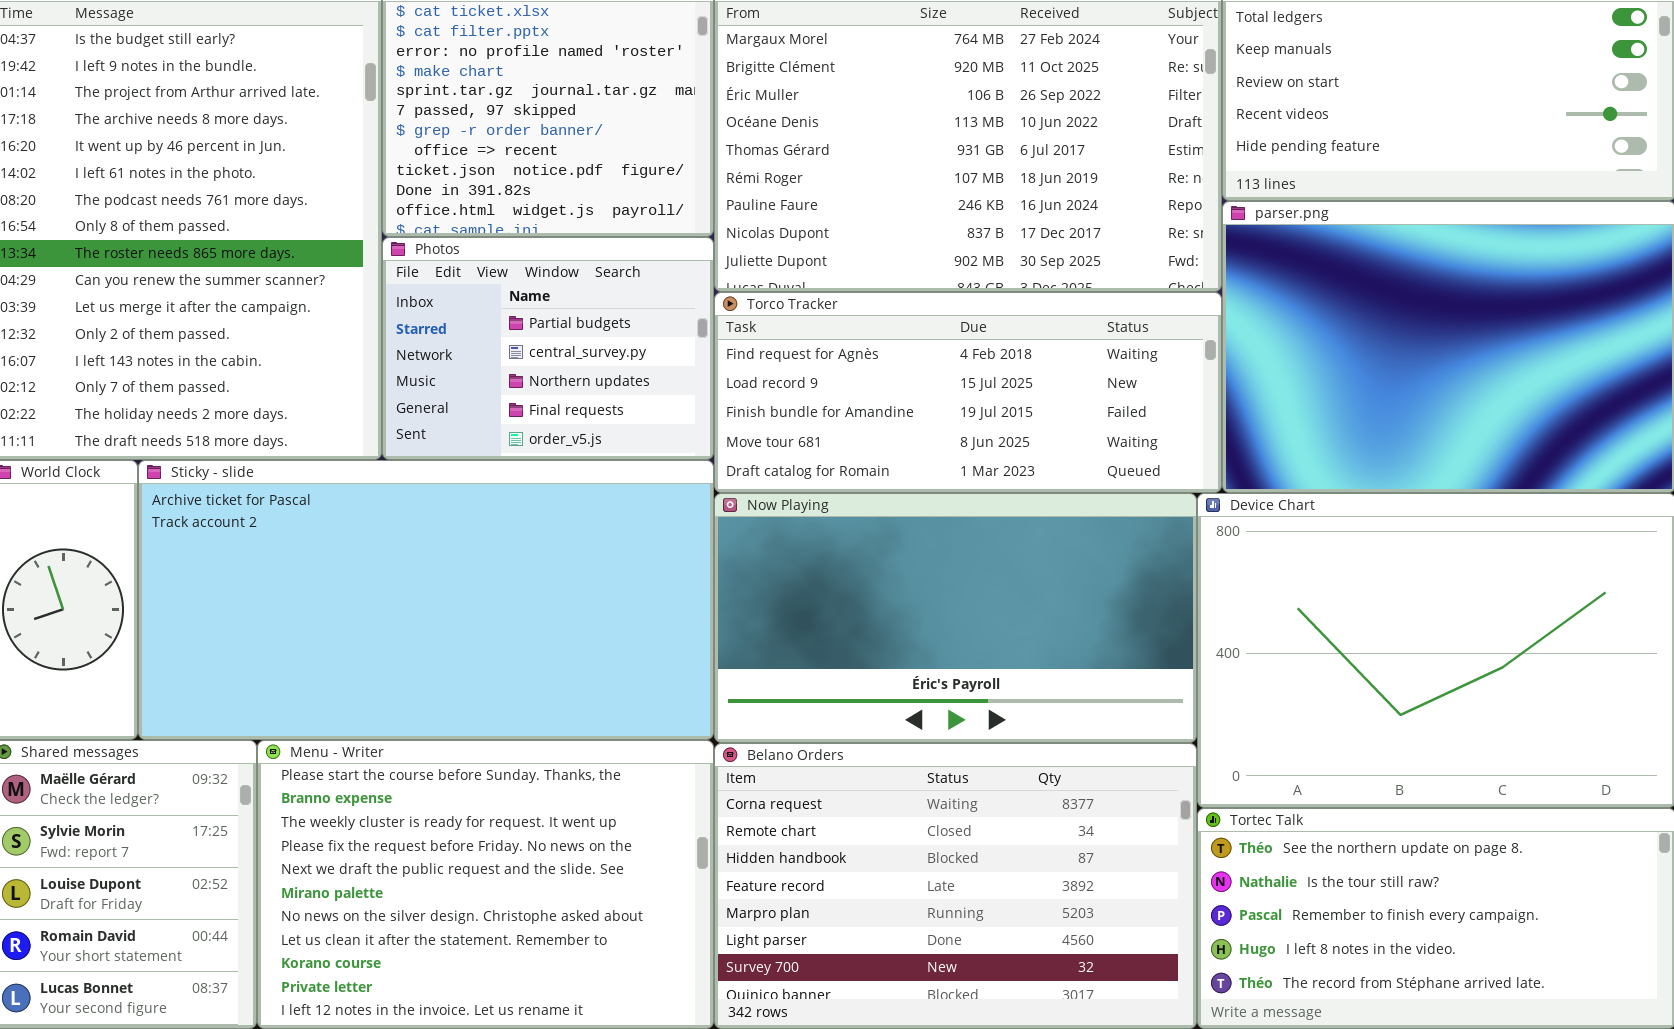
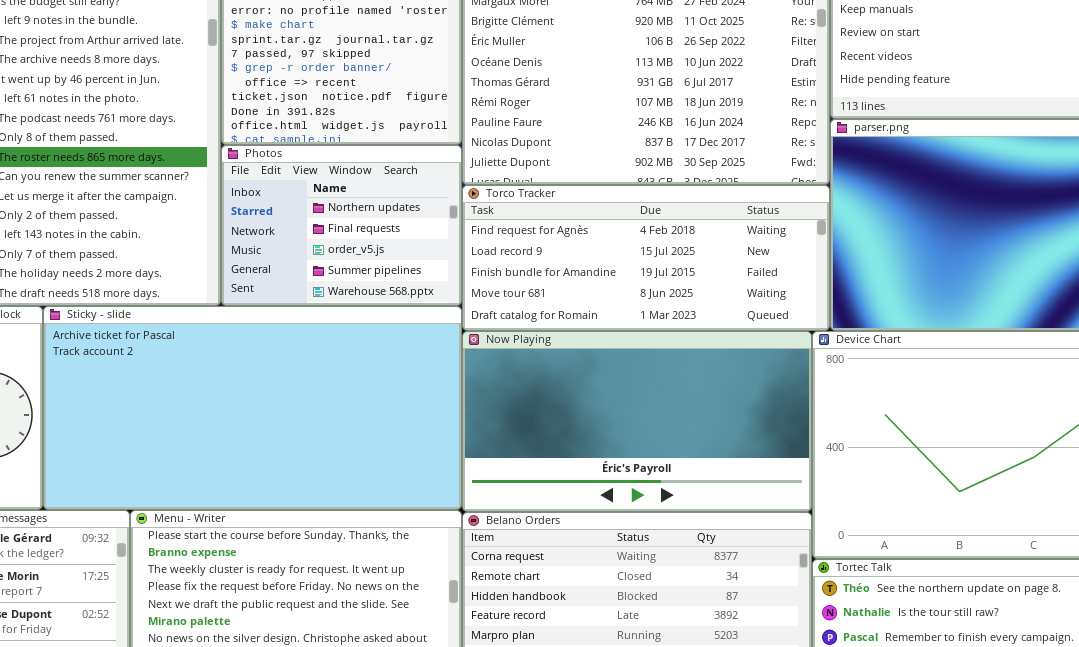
Photos: [382,237,714,460] -> [221,145,462,306], scrolled down 2 rows

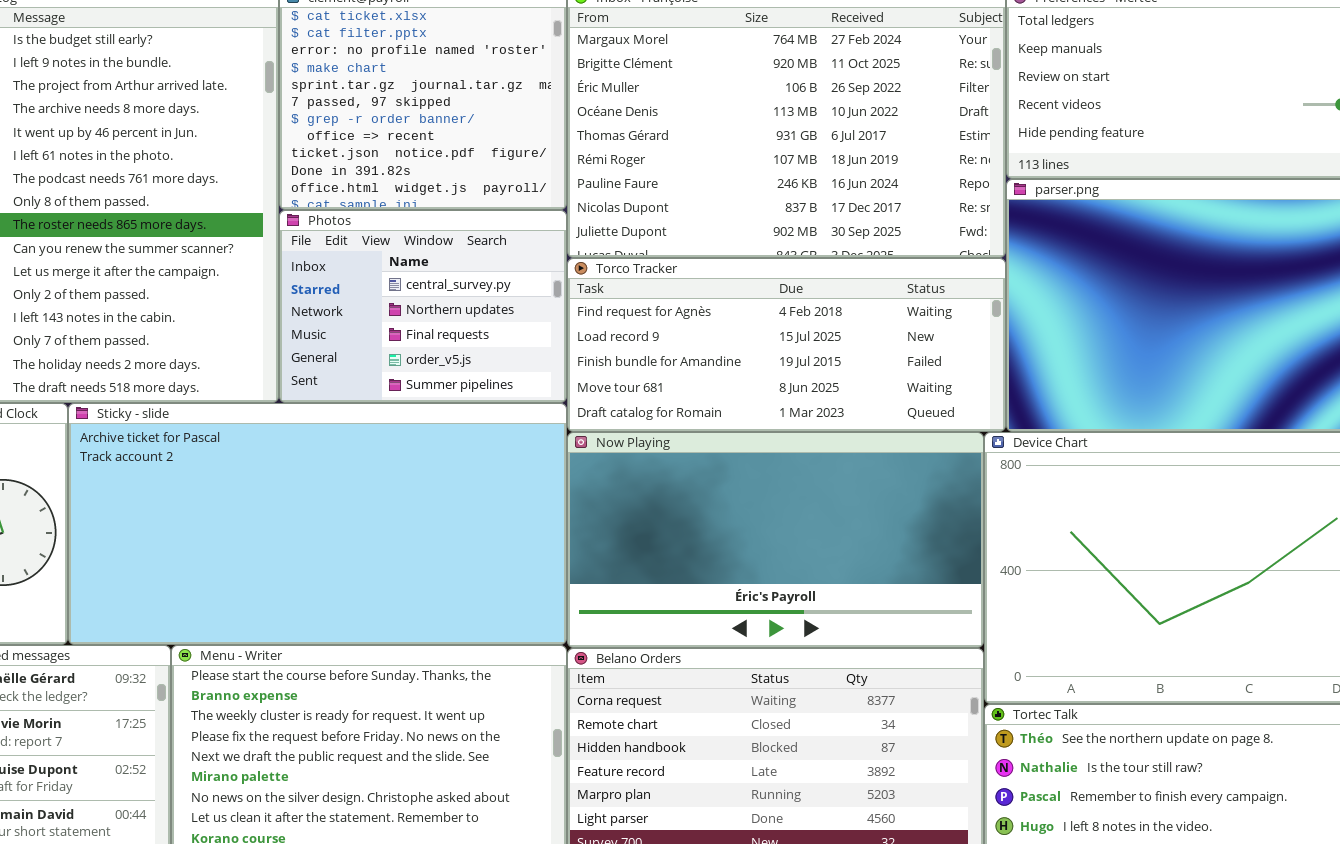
Photos: [221,145,462,306] -> [279,210,567,403], scrolled up 1 row

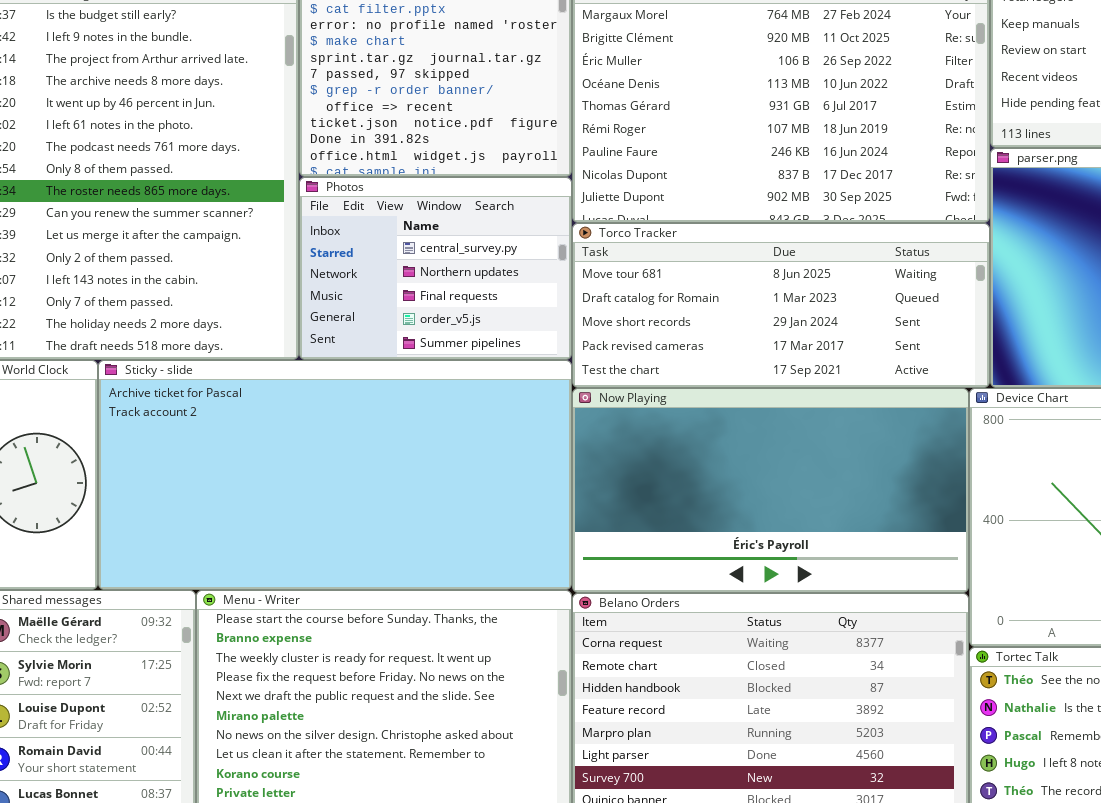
Torco Tracker: [567,258,1006,432] -> [572,223,990,388], scrolled down 3 rows

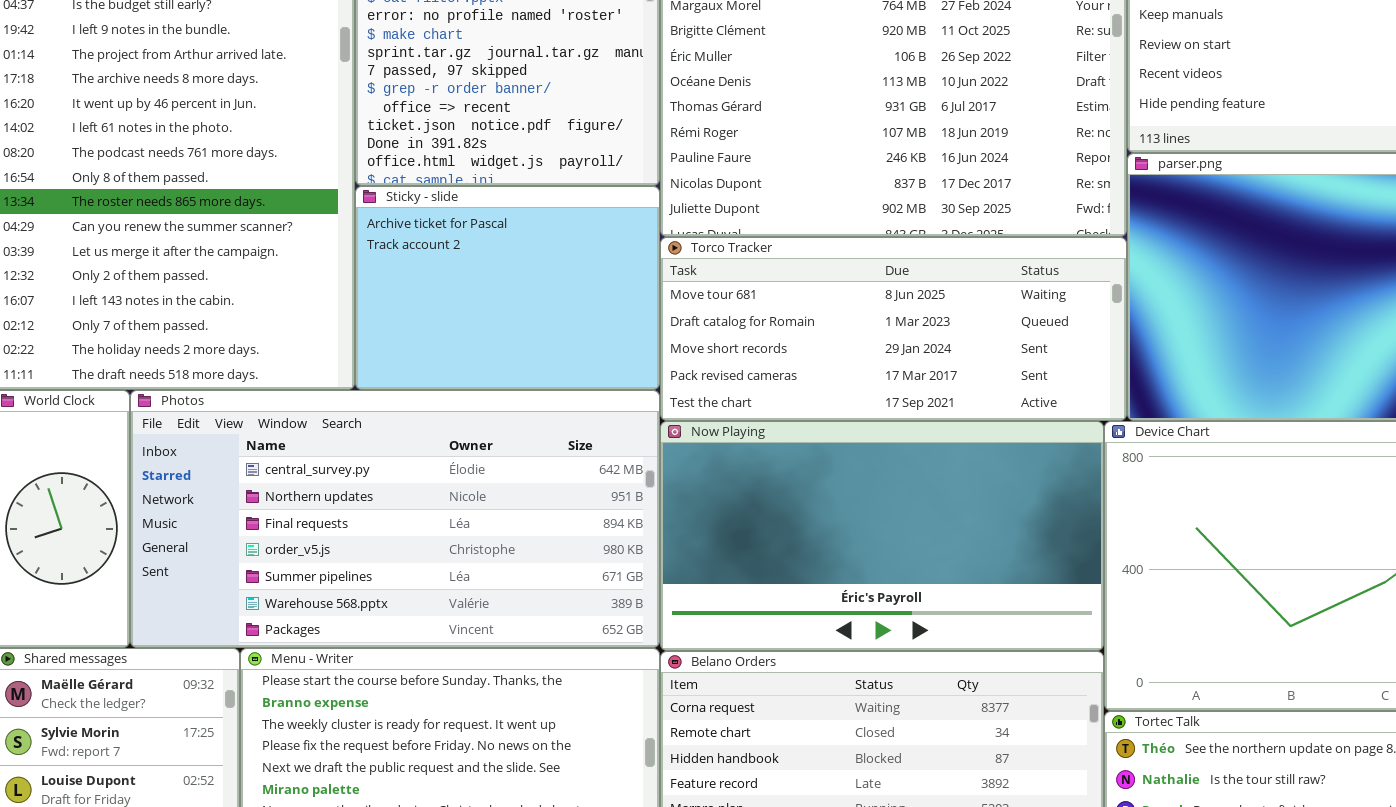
Photos: [299,177,572,360] -> [130,390,660,648], moved, resized
Sticky - slide: [98,360,572,590] -> [355,186,660,390], moved, resized

